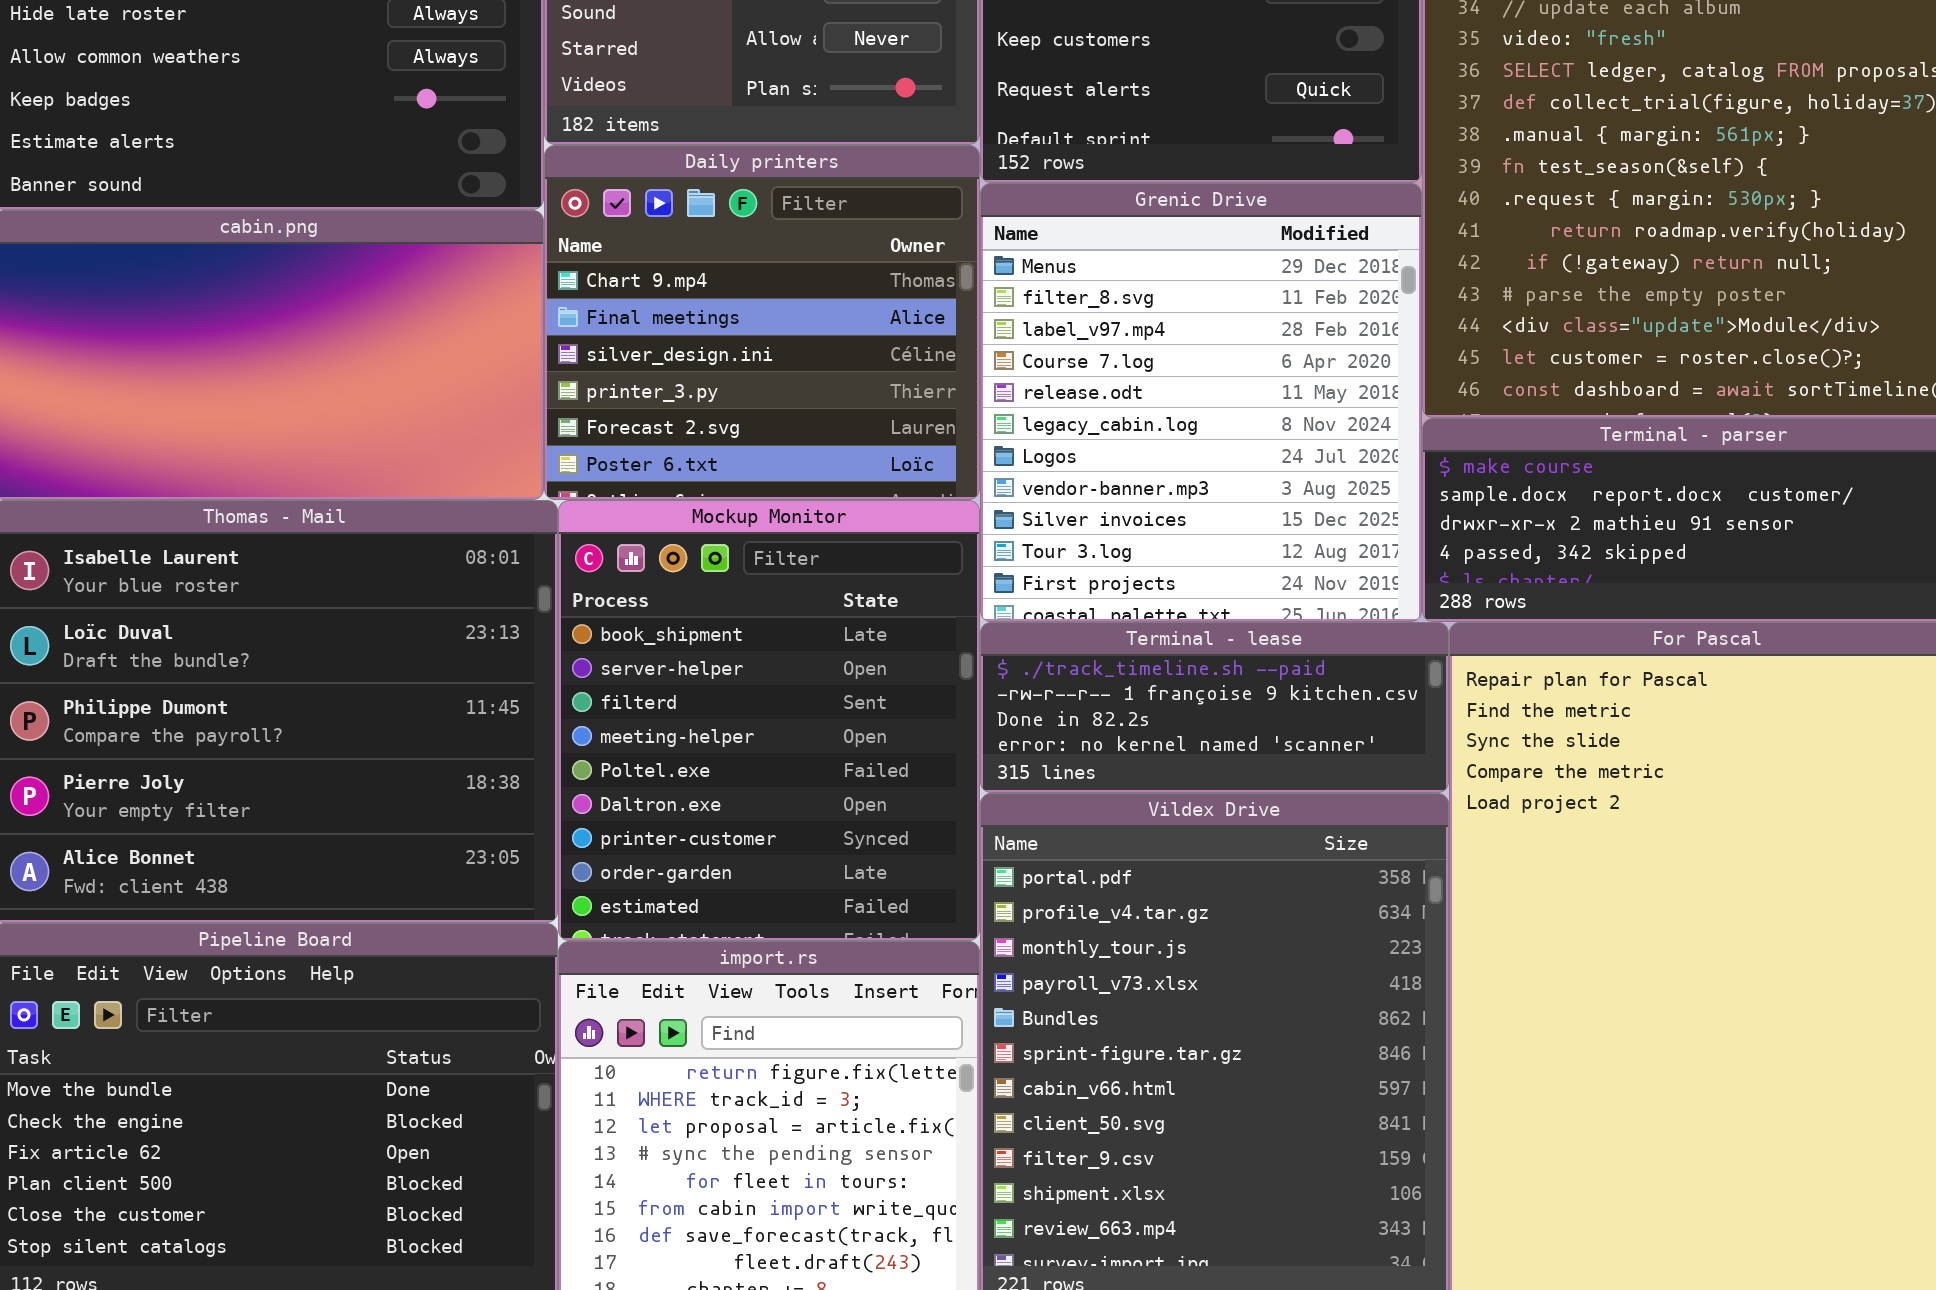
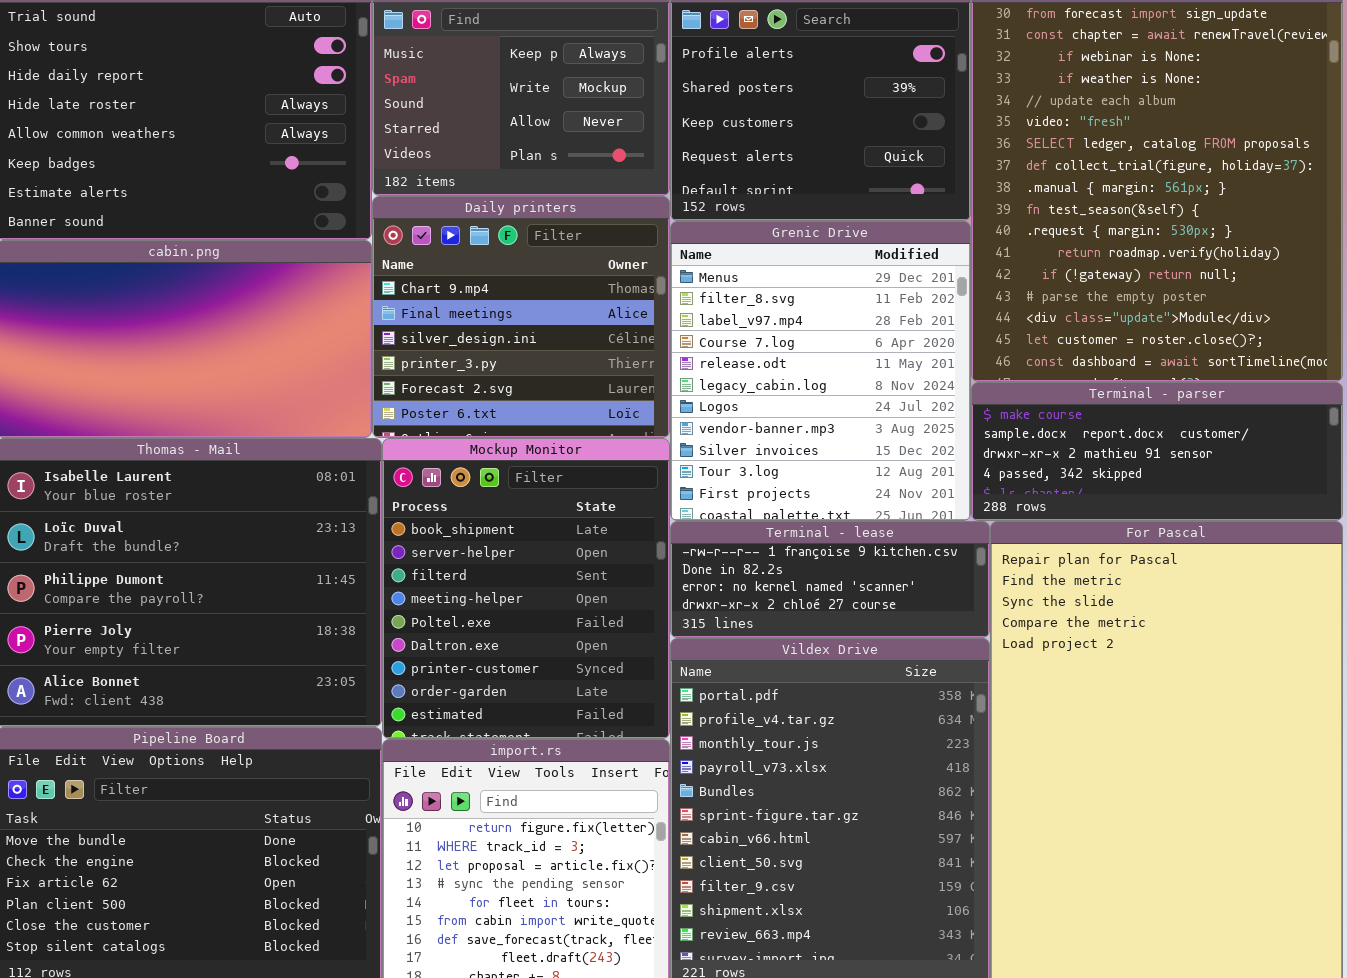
Terminal - lease: [980,622,1449,793] -> [670,521,990,638], scrolled down 1 row

